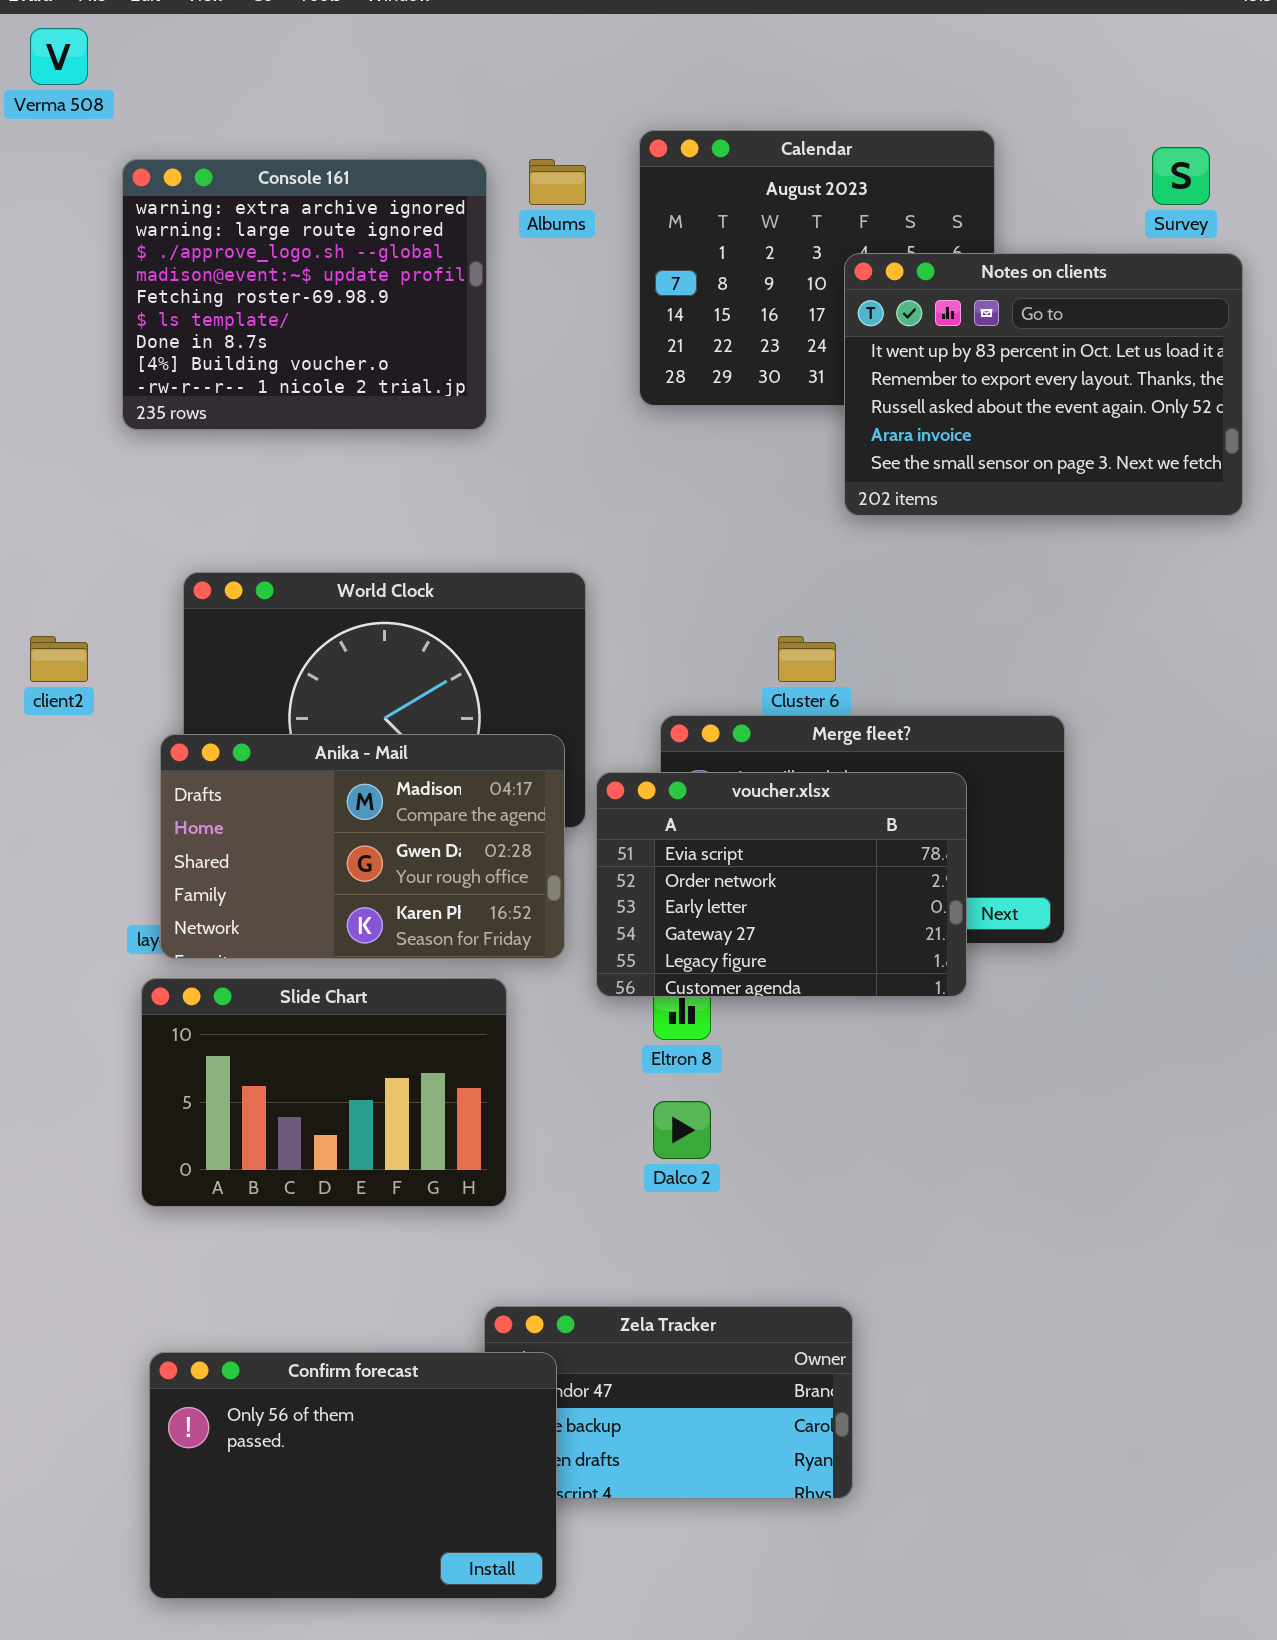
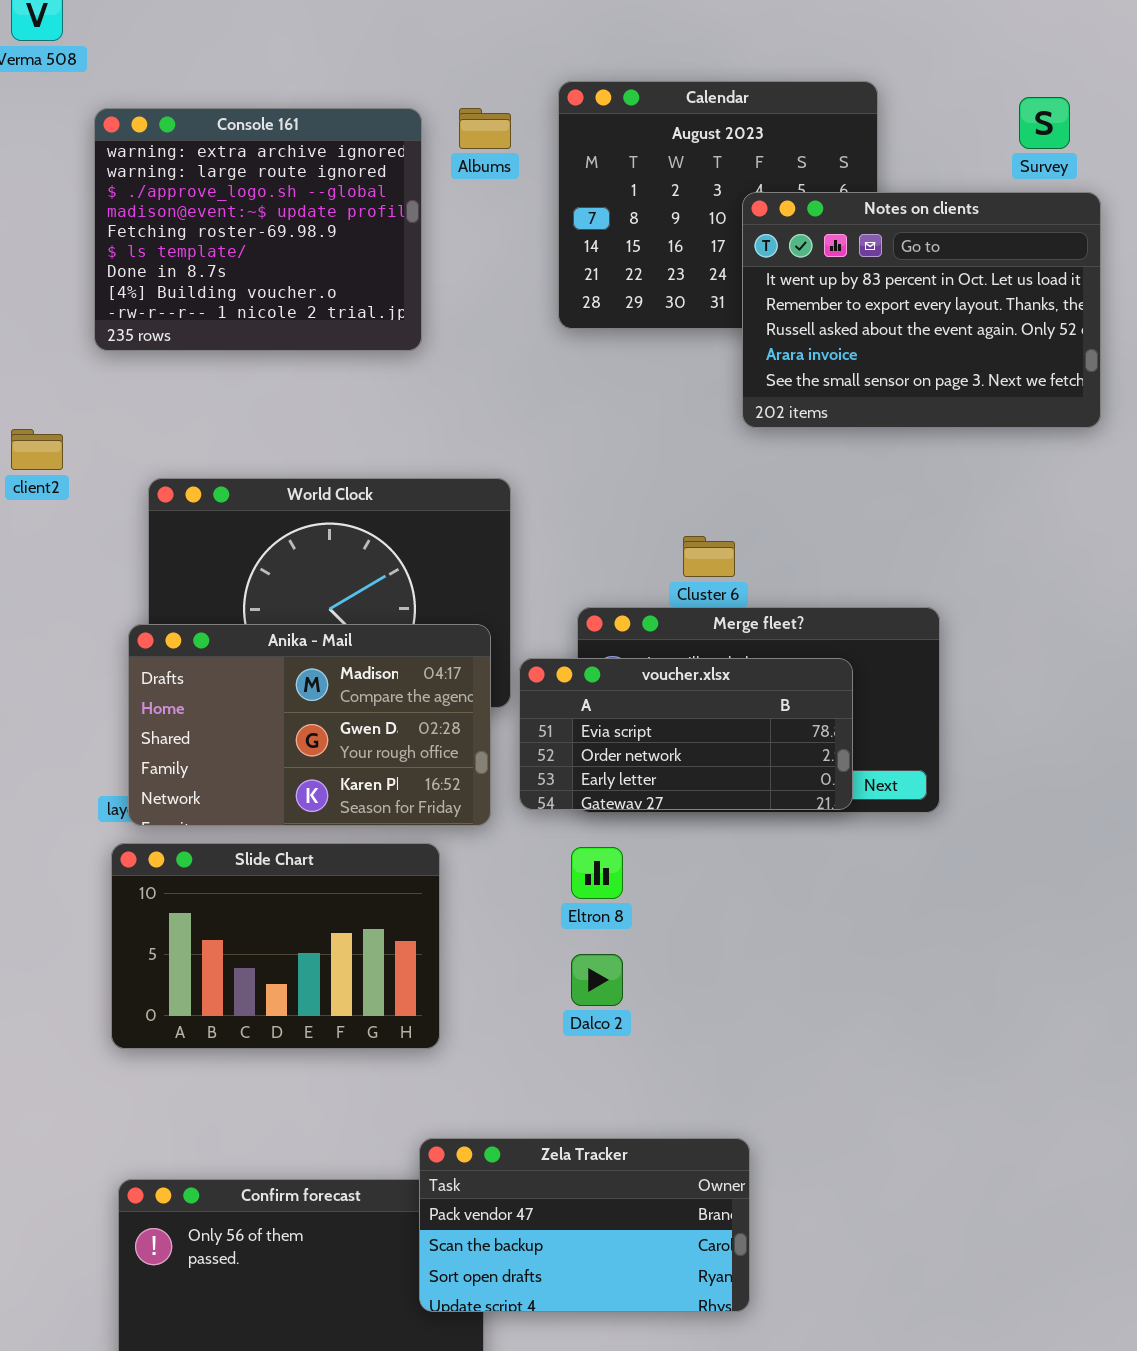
client2: [30,636,88,682] -> [11,429,63,470], moved
voucher.xlsx: [596,772,967,997] -> [519,658,853,810], resized
Zela Tracker: [484,1306,853,1499] -> [419,1138,750,1312], raised

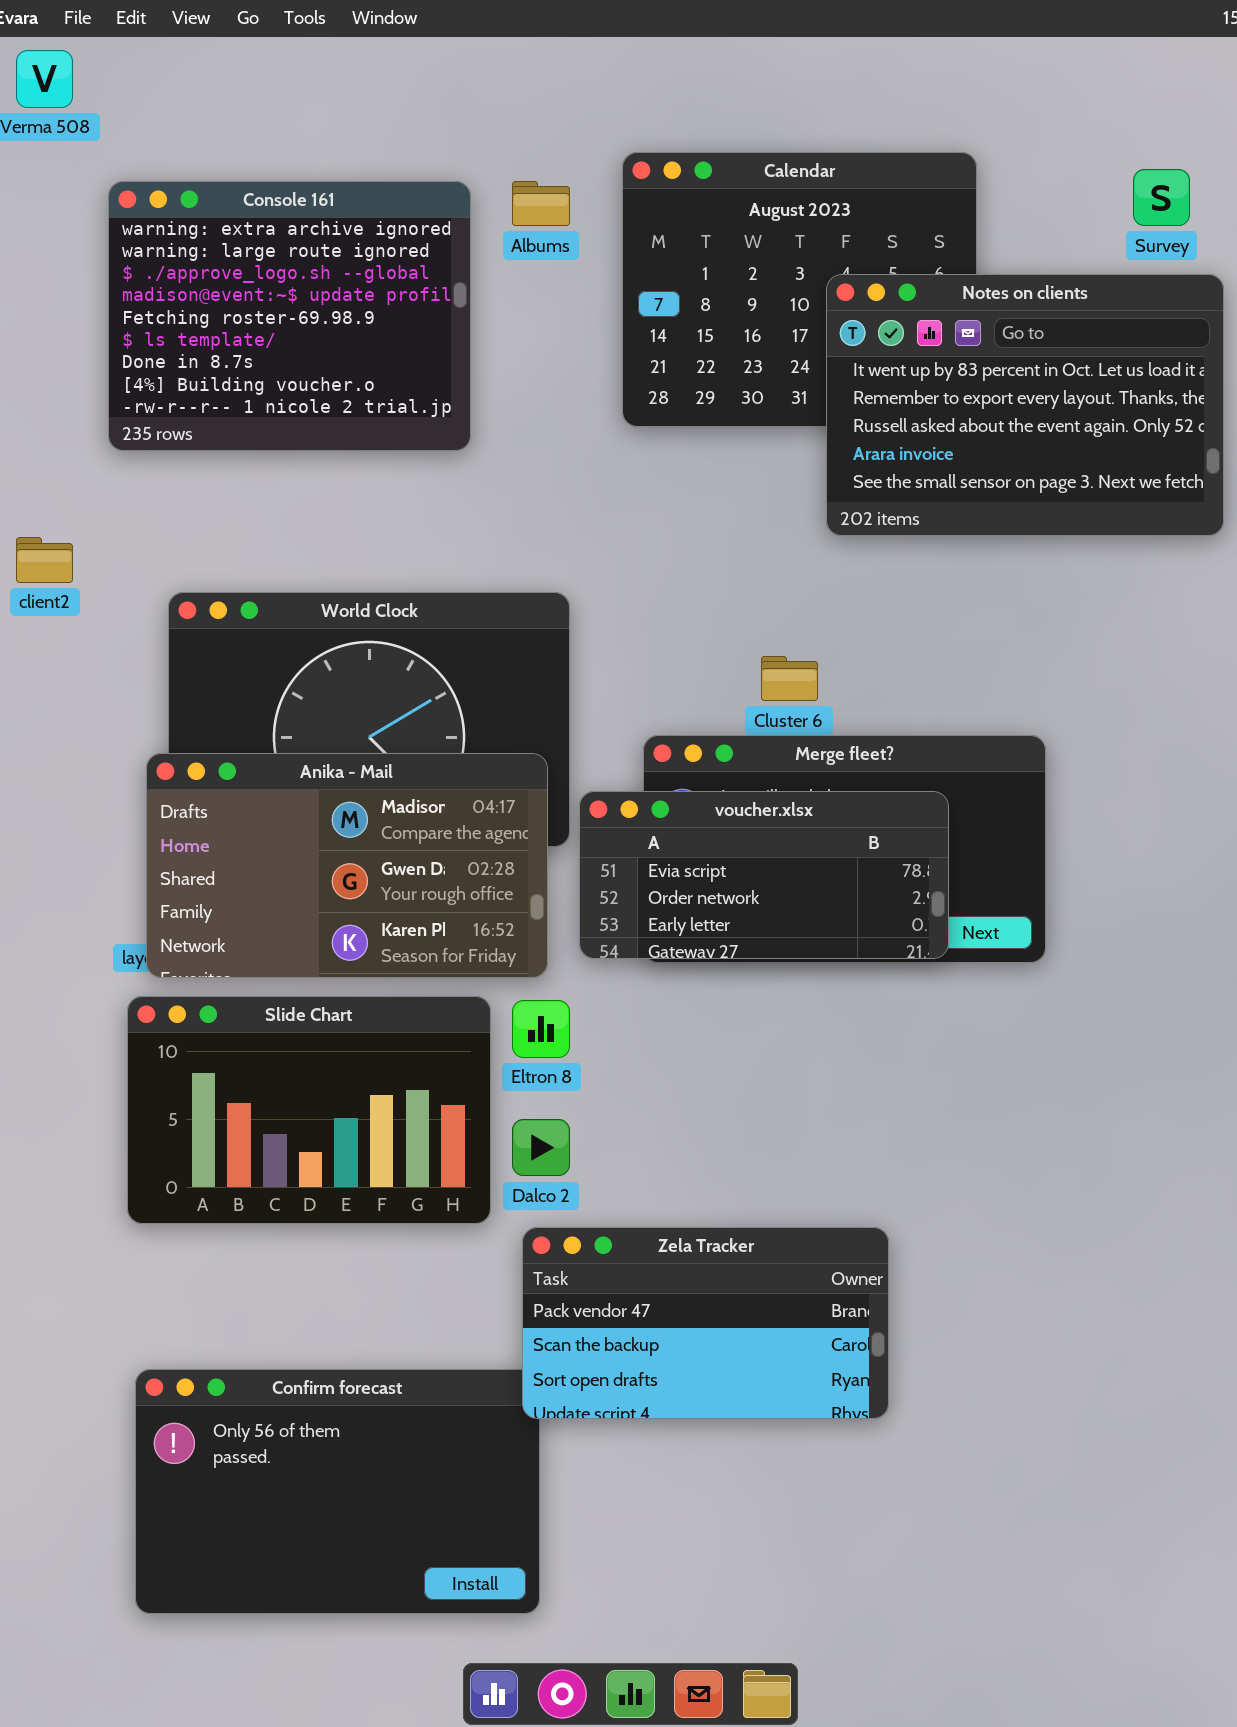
Eltron 8: [571,847,623,899] -> [512,1000,570,1058], moved
Dalco 2: [571,954,623,1006] -> [512,1119,570,1176], moved
Zela Tracker: [419,1138,750,1312] -> [522,1227,889,1419], moved

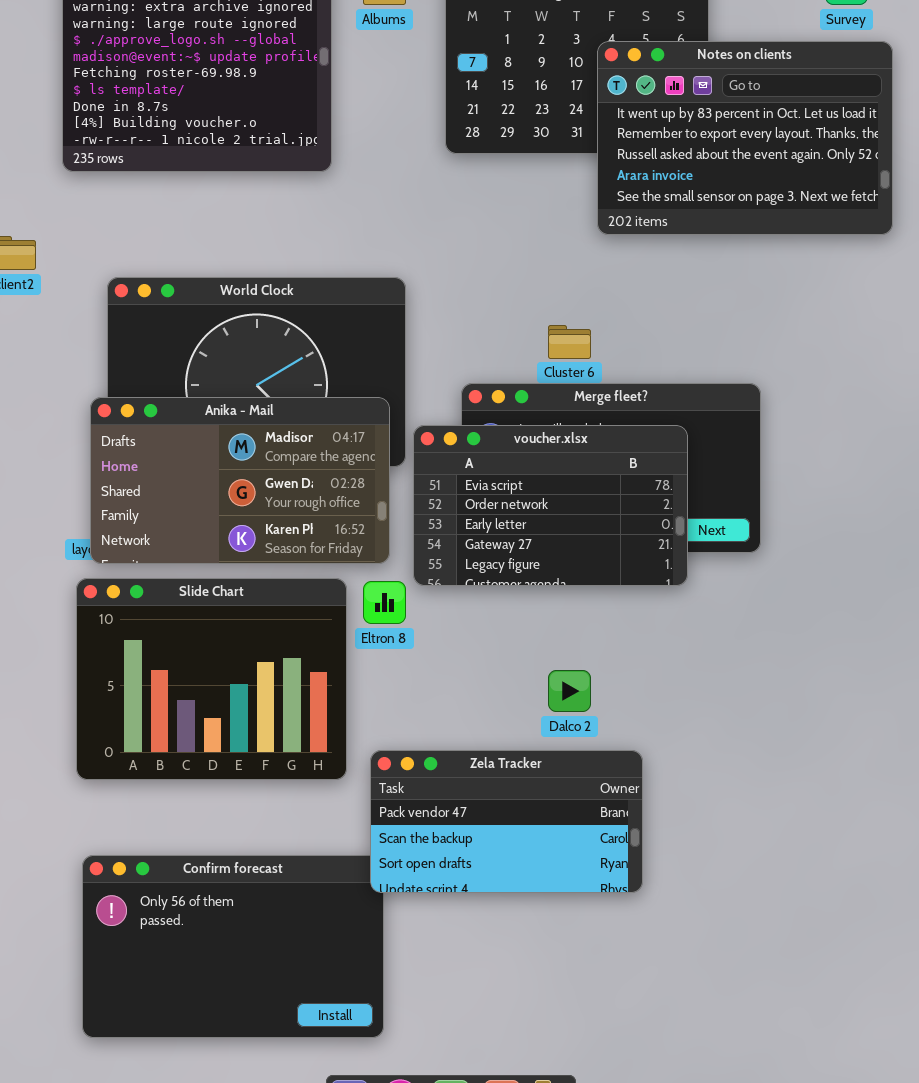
voucher.xlsx: [579,791,949,959] -> [413,425,688,586], resized
Slide Chart: [127,996,491,1224] -> [76,578,347,780], resized
Dalco 2: [512,1119,570,1176] -> [548,670,591,712], moved

